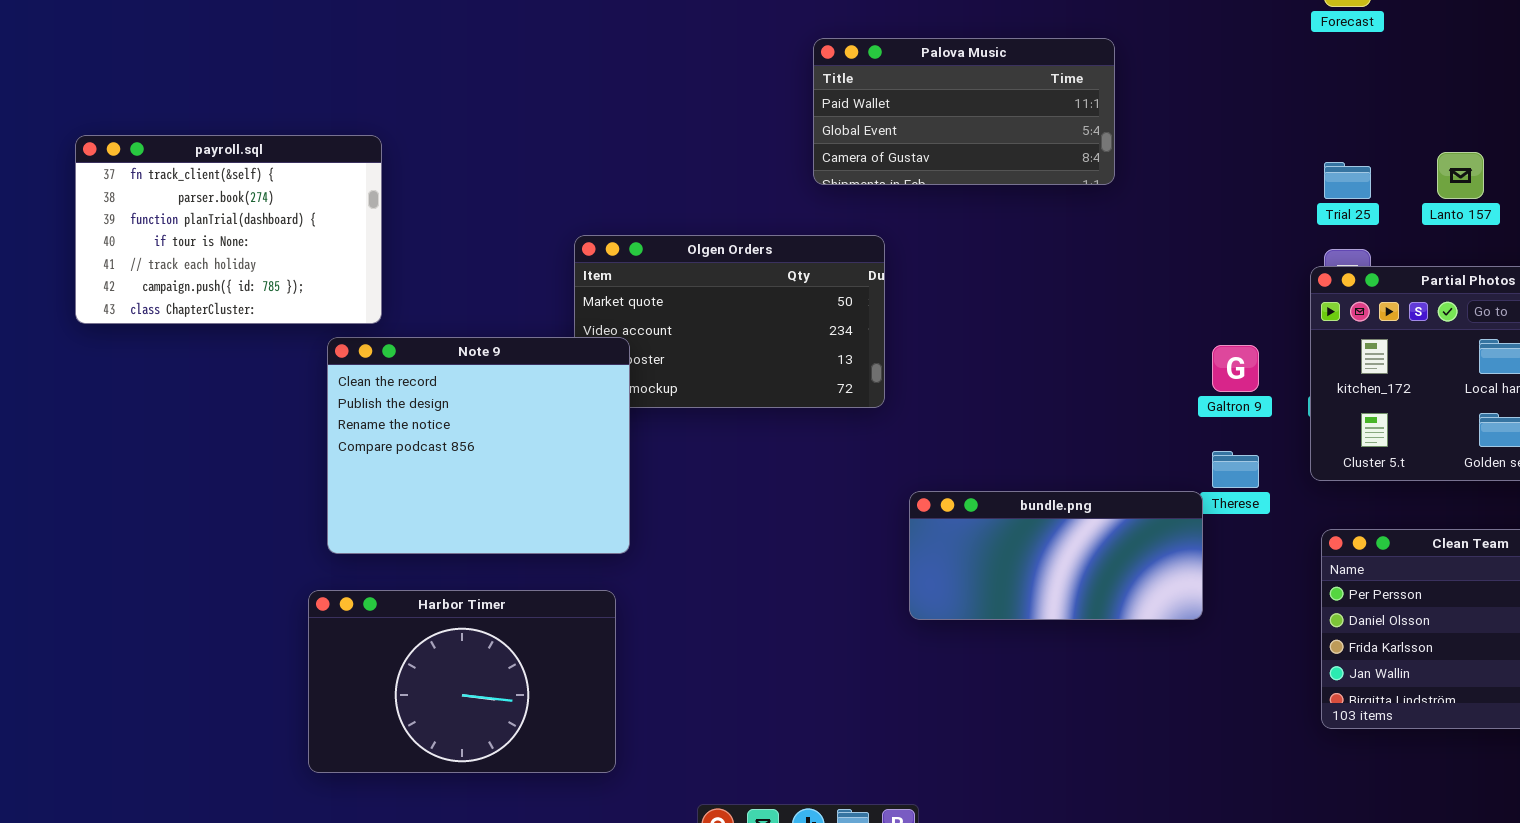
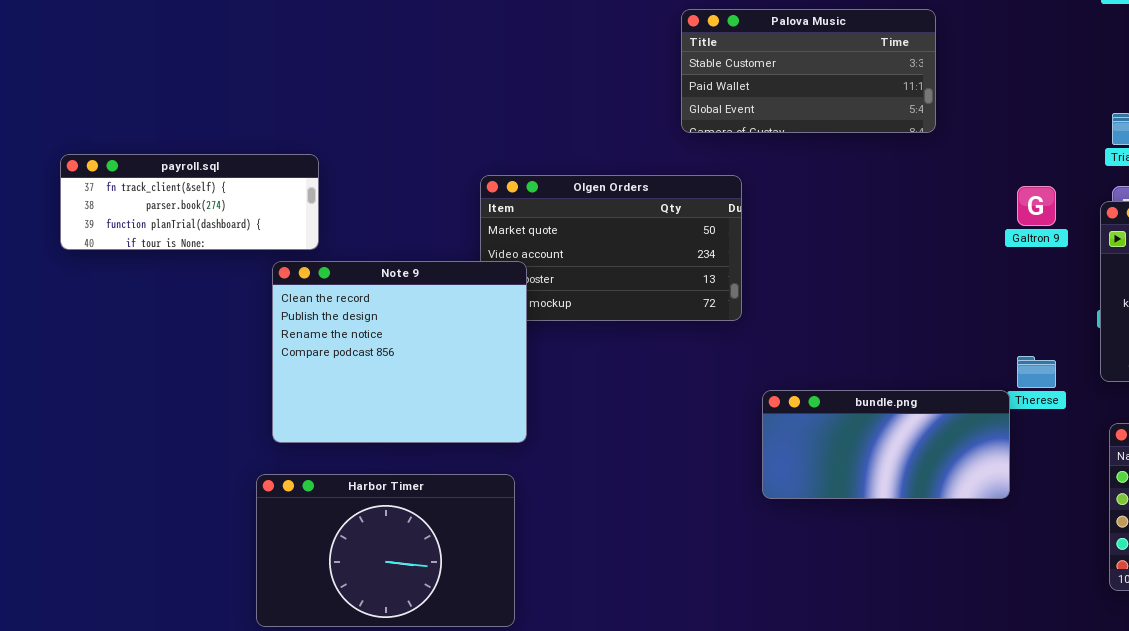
Palova Music: [813,38,1115,185] -> [681,9,936,133], scrolled up 1 row
payroll.sql: [75,135,382,324] -> [60,154,319,250], resized
Galtron 9: [1212,345,1259,392] -> [1017,186,1056,226], moved

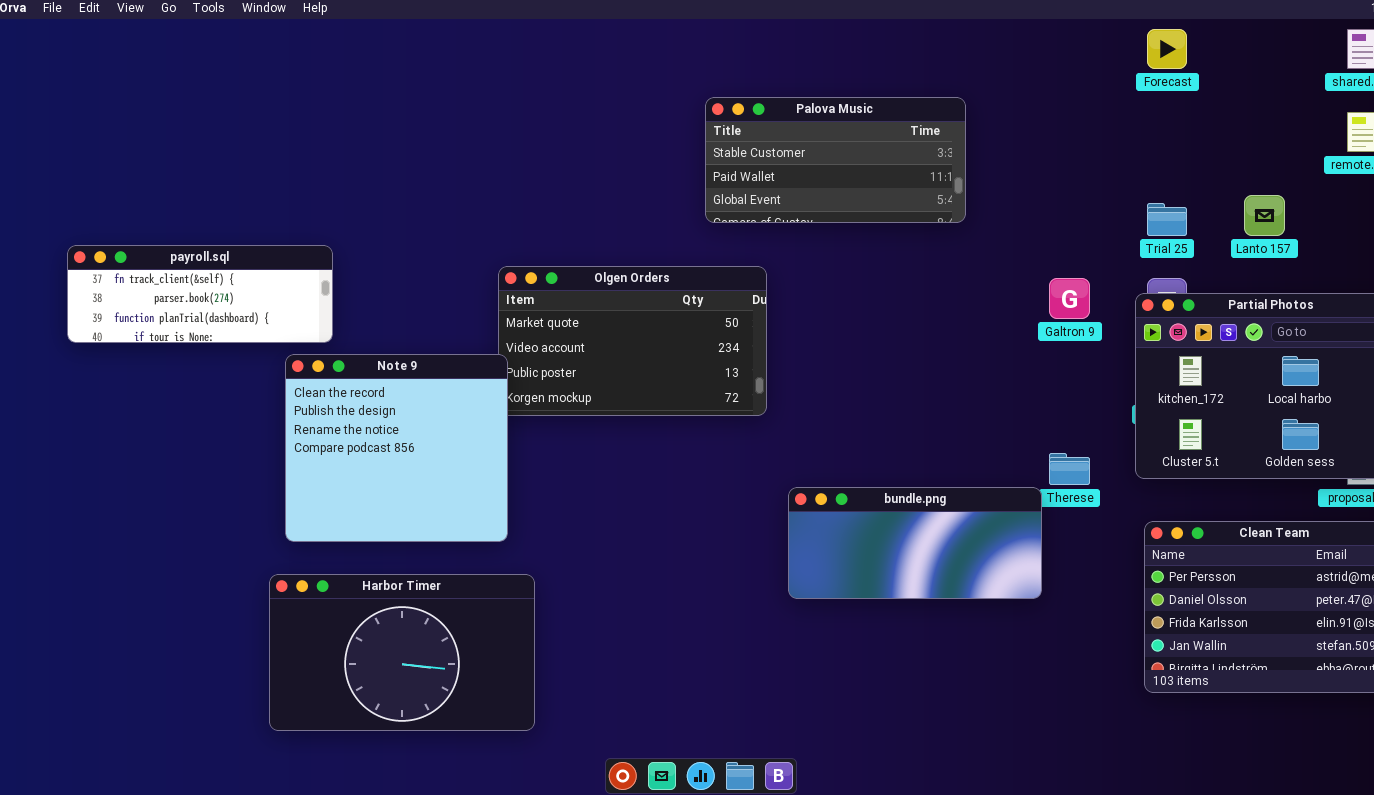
Note 9: [272,261,527,443] -> [285,354,508,542], resized

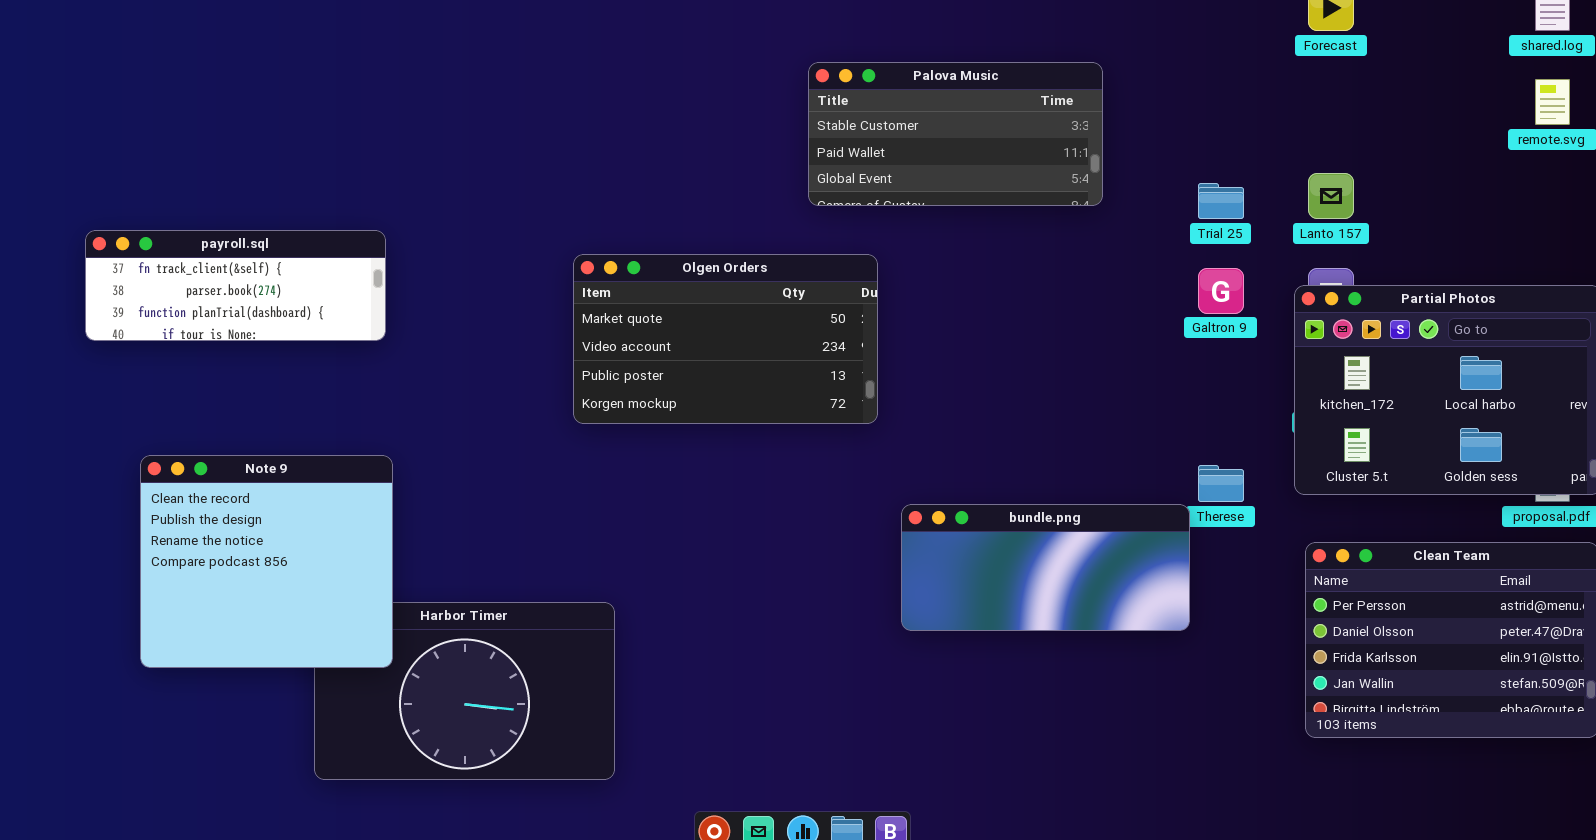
Lanto 157: [1244,195,1285,236] -> [1308,173,1354,219], moved
Trial 25: [1147,203,1187,236] -> [1198,183,1244,219], moved
Note 9: [285,354,508,542] -> [140,455,393,668], moved

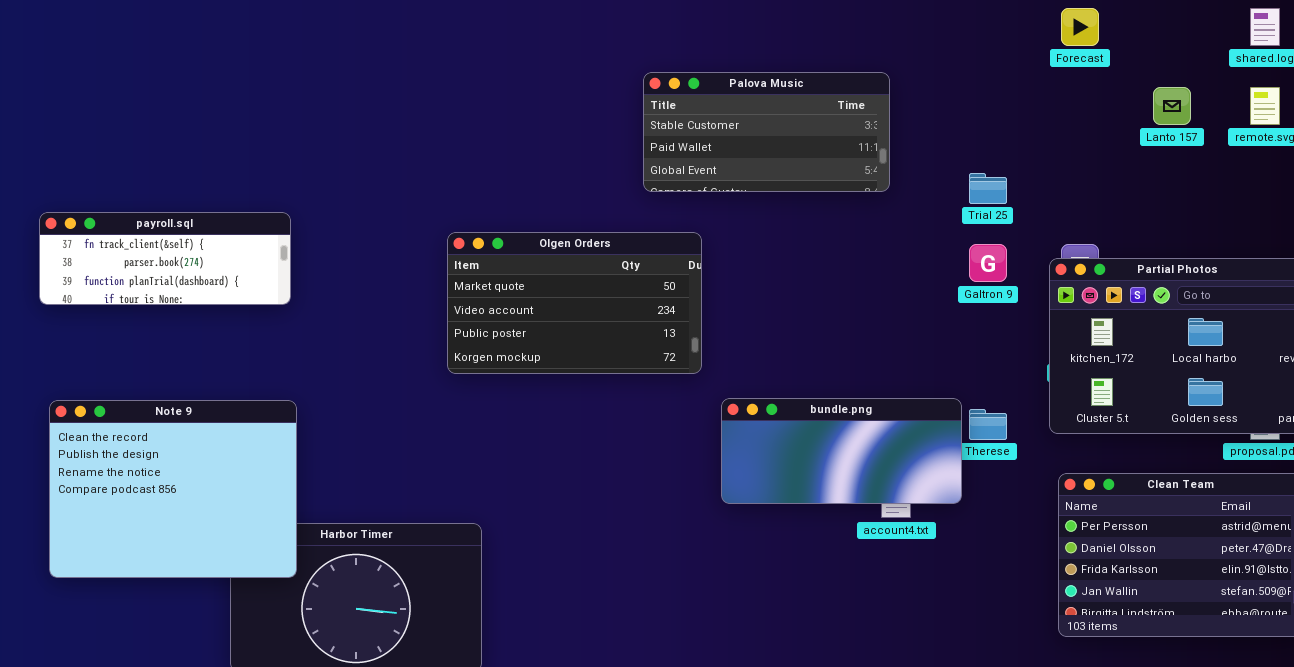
Lanto 157: [1308,173,1354,219] -> [1153,87,1191,125], moved
Note 9: [140,455,393,668] -> [49,400,297,578], resized
bundle.png: [901,504,1190,631] -> [721,398,962,504], moved

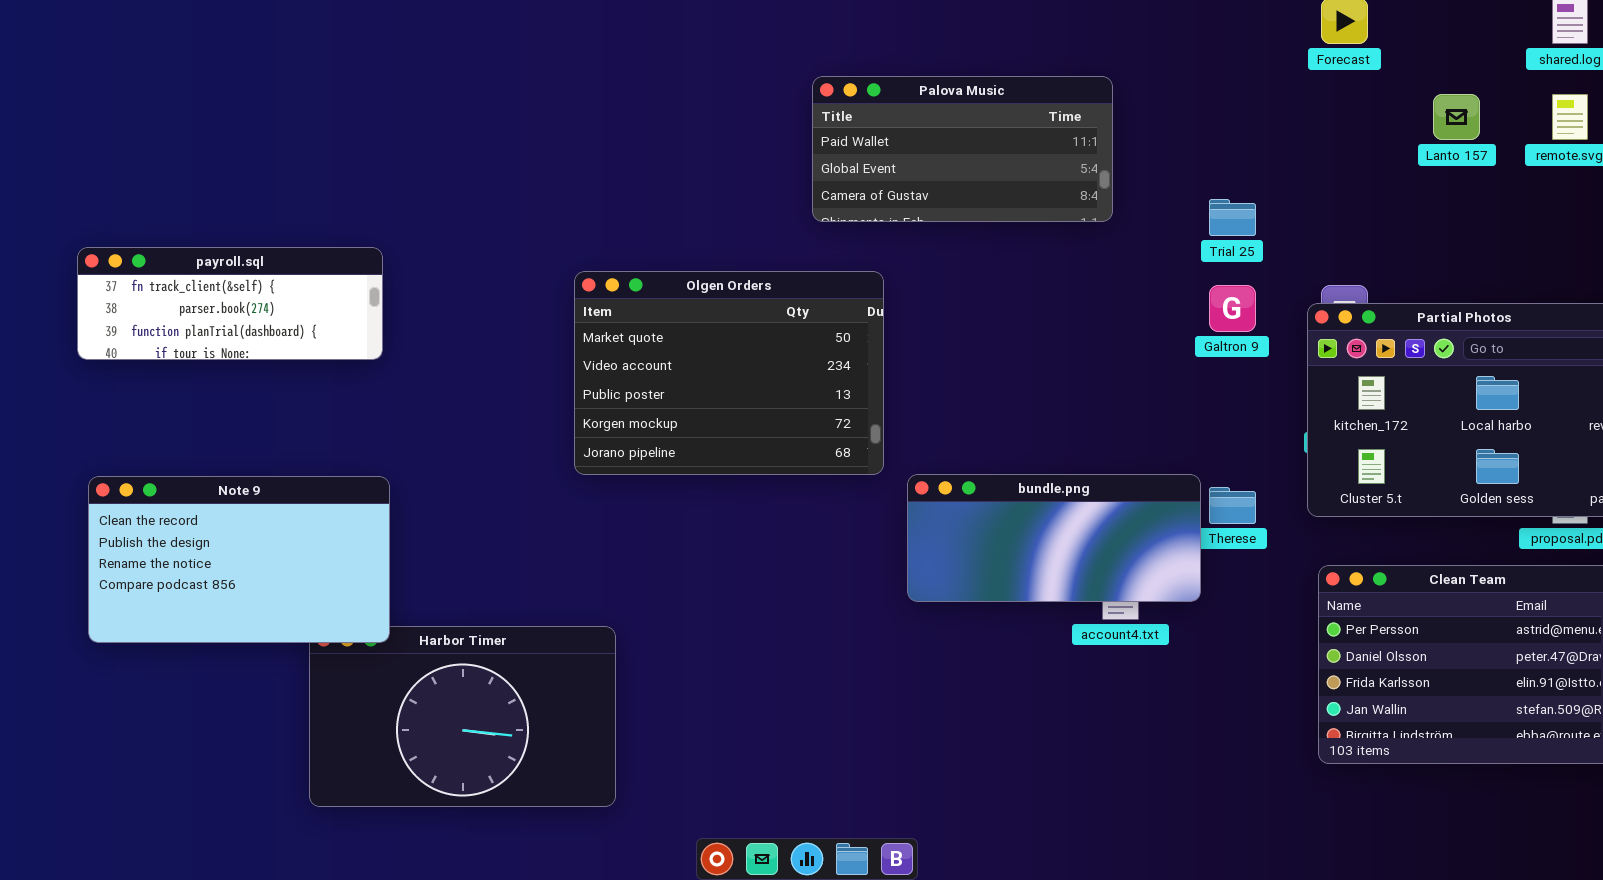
Palova Music: [643,72,890,192] -> [812,76,1113,222], scrolled down 1 row
Olgen Orders: [447,232,702,374] -> [574,271,884,475], resized
Note 9: [49,400,297,578] -> [88,476,390,643], resized

